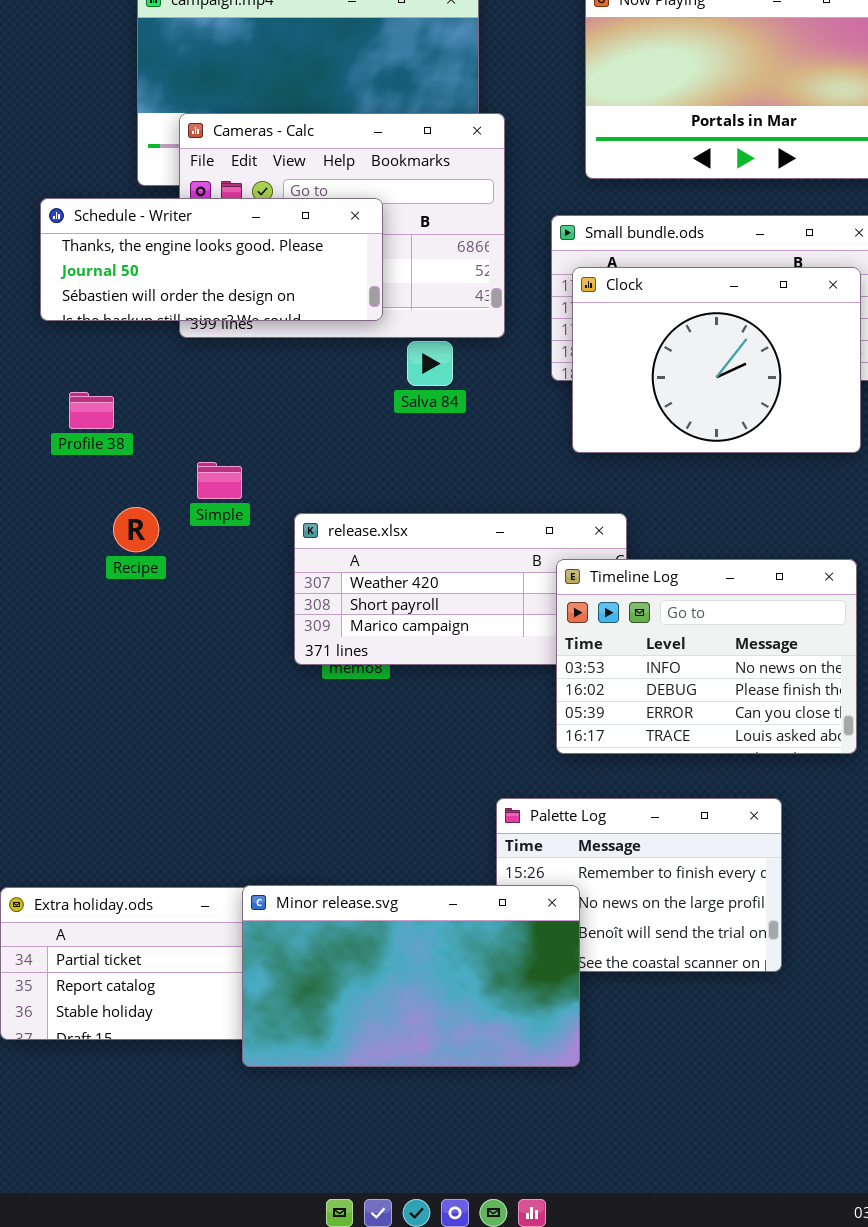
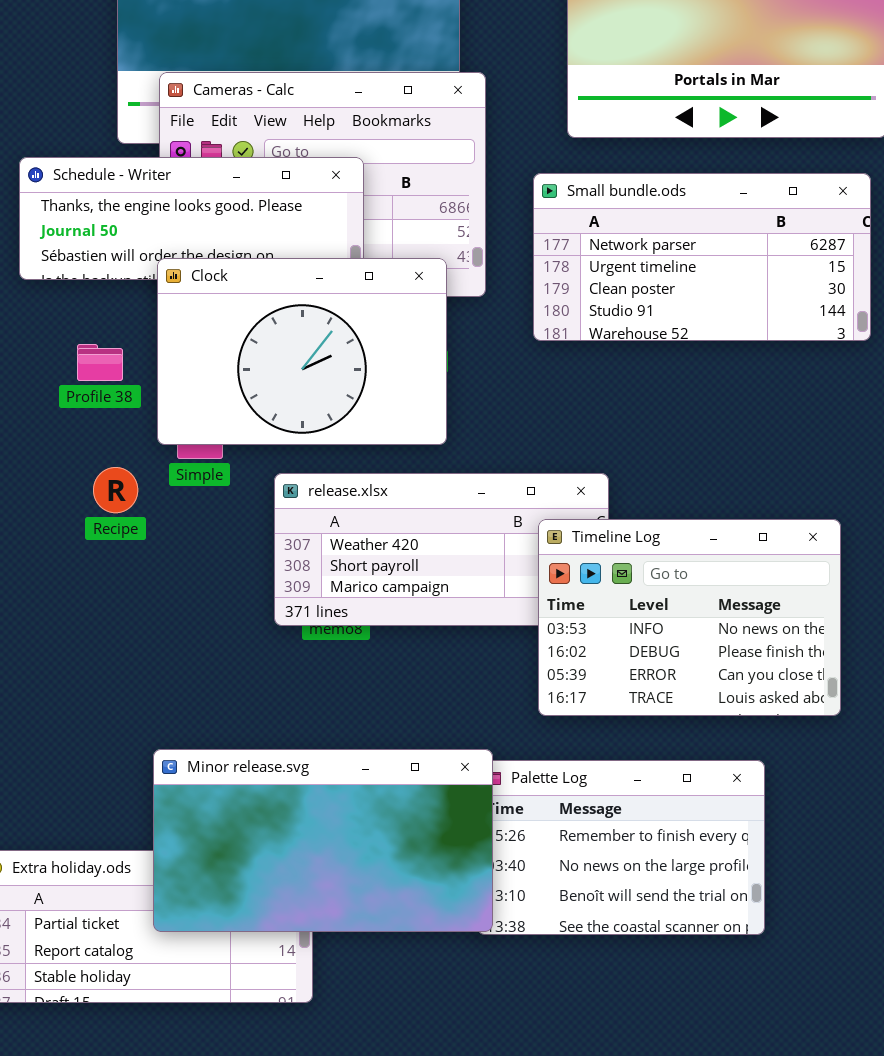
Clock: [572,267,861,453] -> [157,258,447,445], moved
Profile 38: [69,392,114,429] -> [77,344,123,381], moved
Minor release.svg: [242,885,580,1067] -> [153,749,493,932], moved

